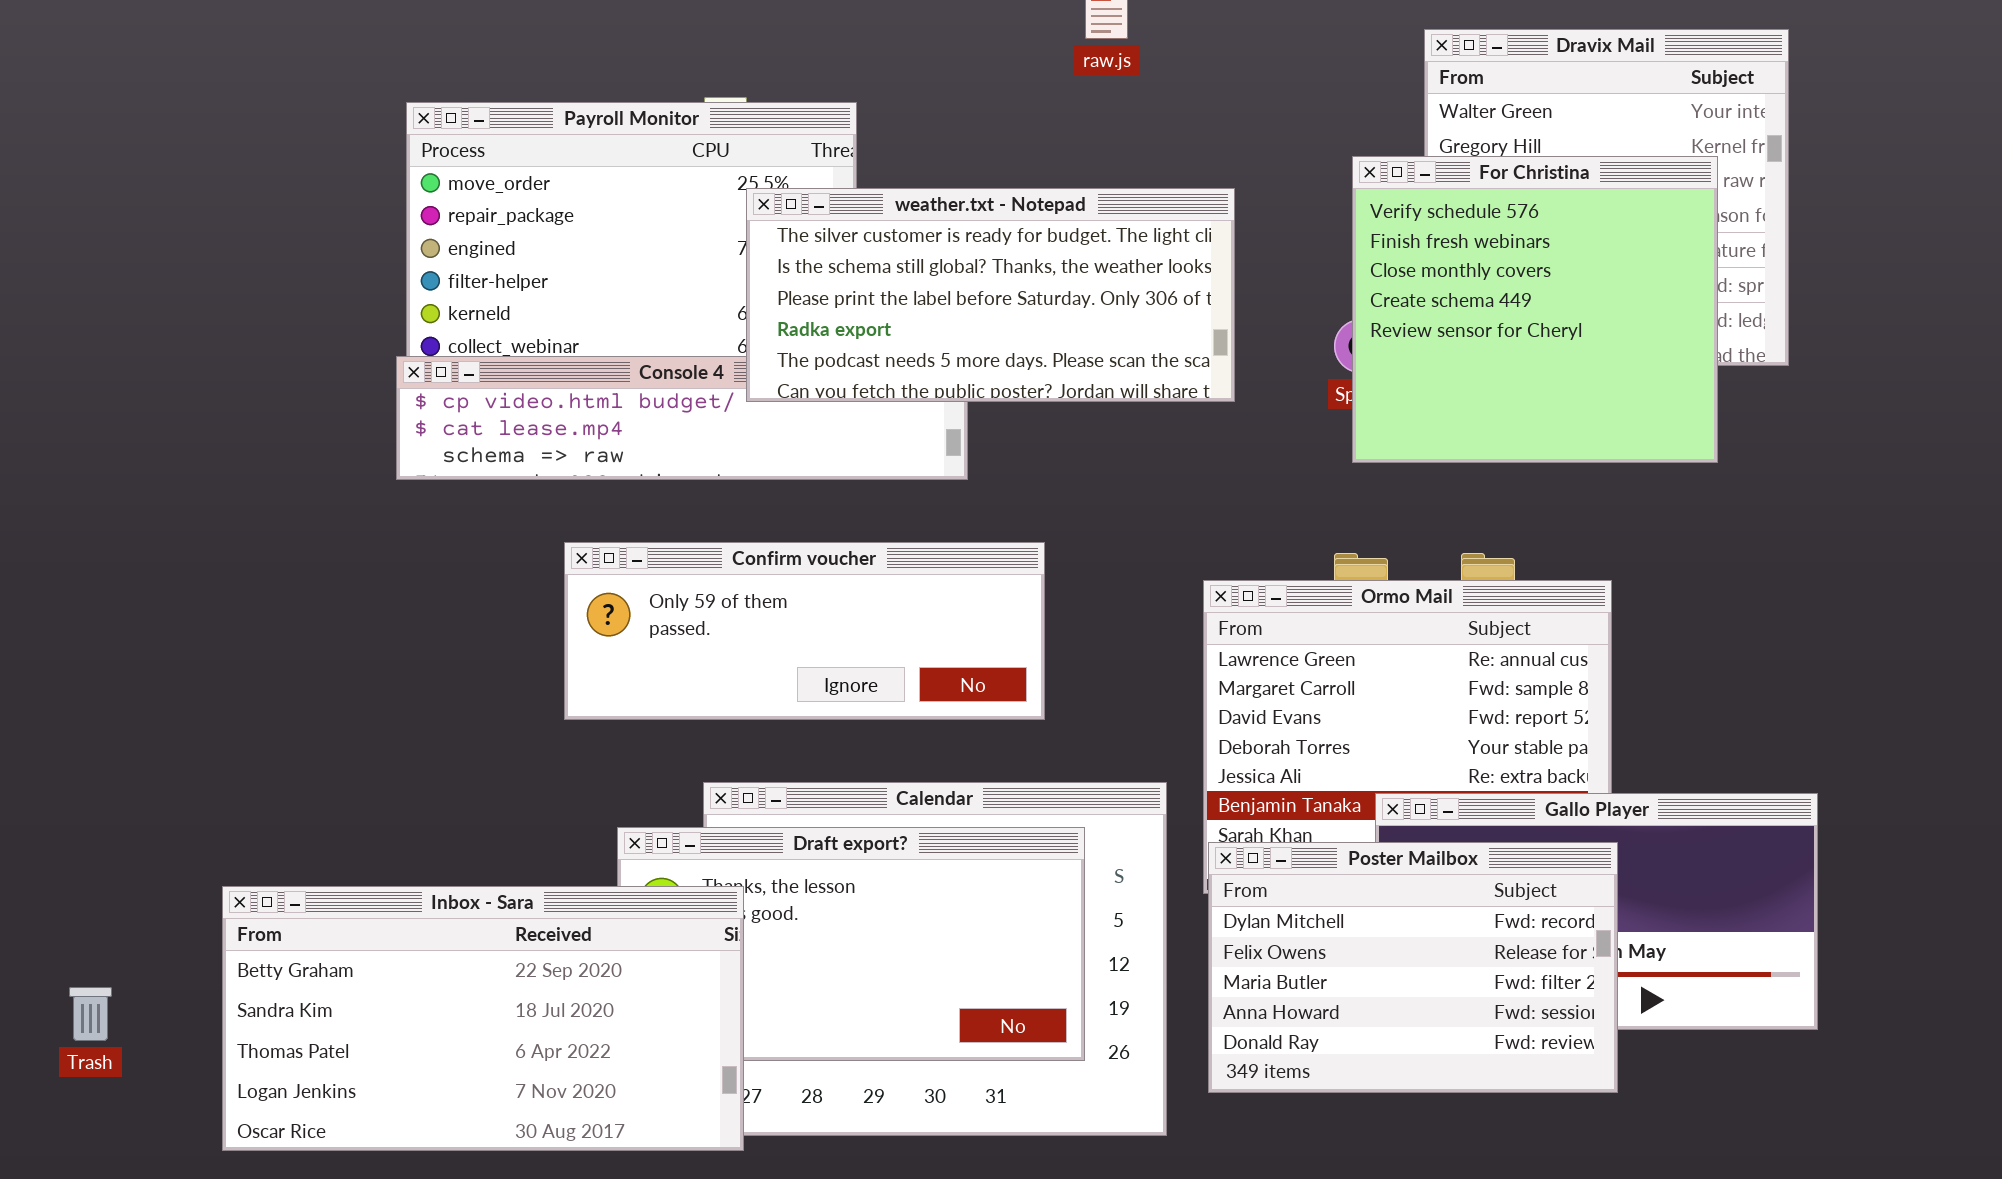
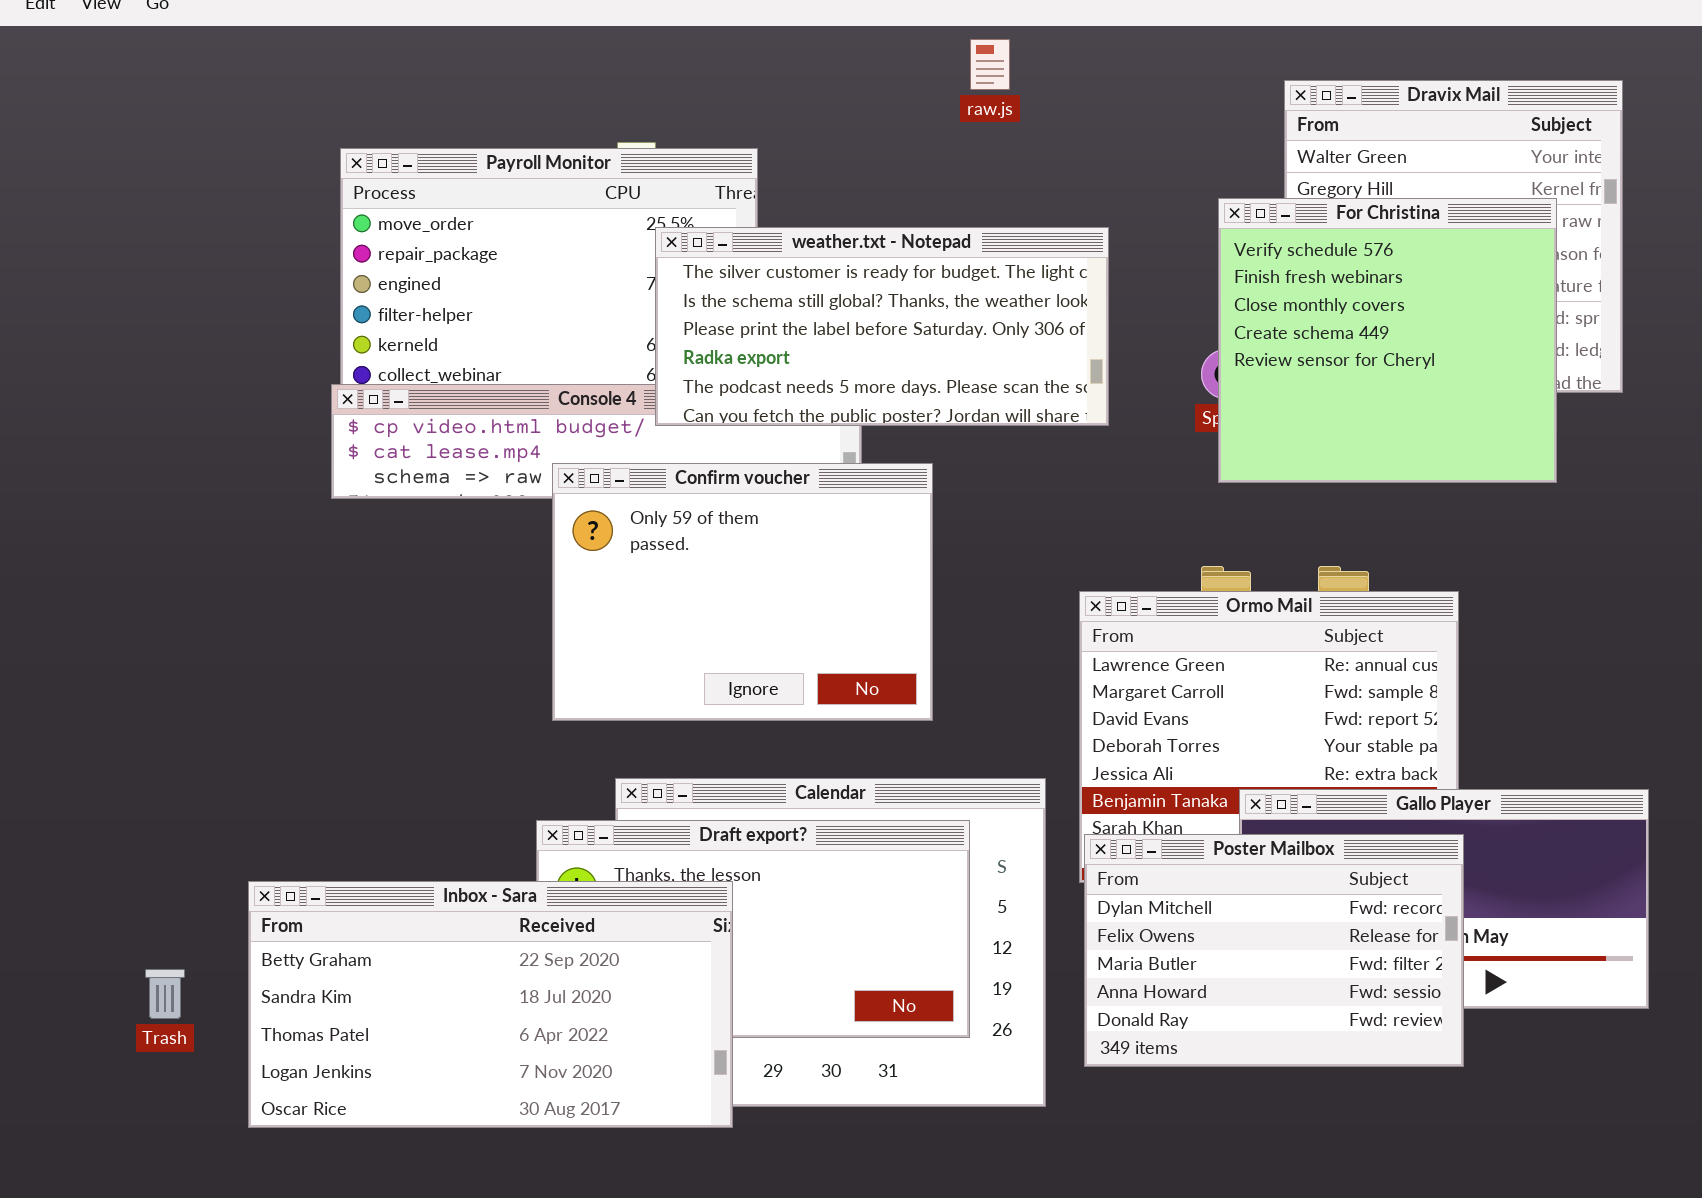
Confirm voucher: [564,542,1045,720] -> [552,463,933,721], resized
Inbox - Sara: [222,886,744,1151] -> [248,881,733,1128], moved
Trash: [69,987,112,1041] -> [145,969,185,1019], moved

